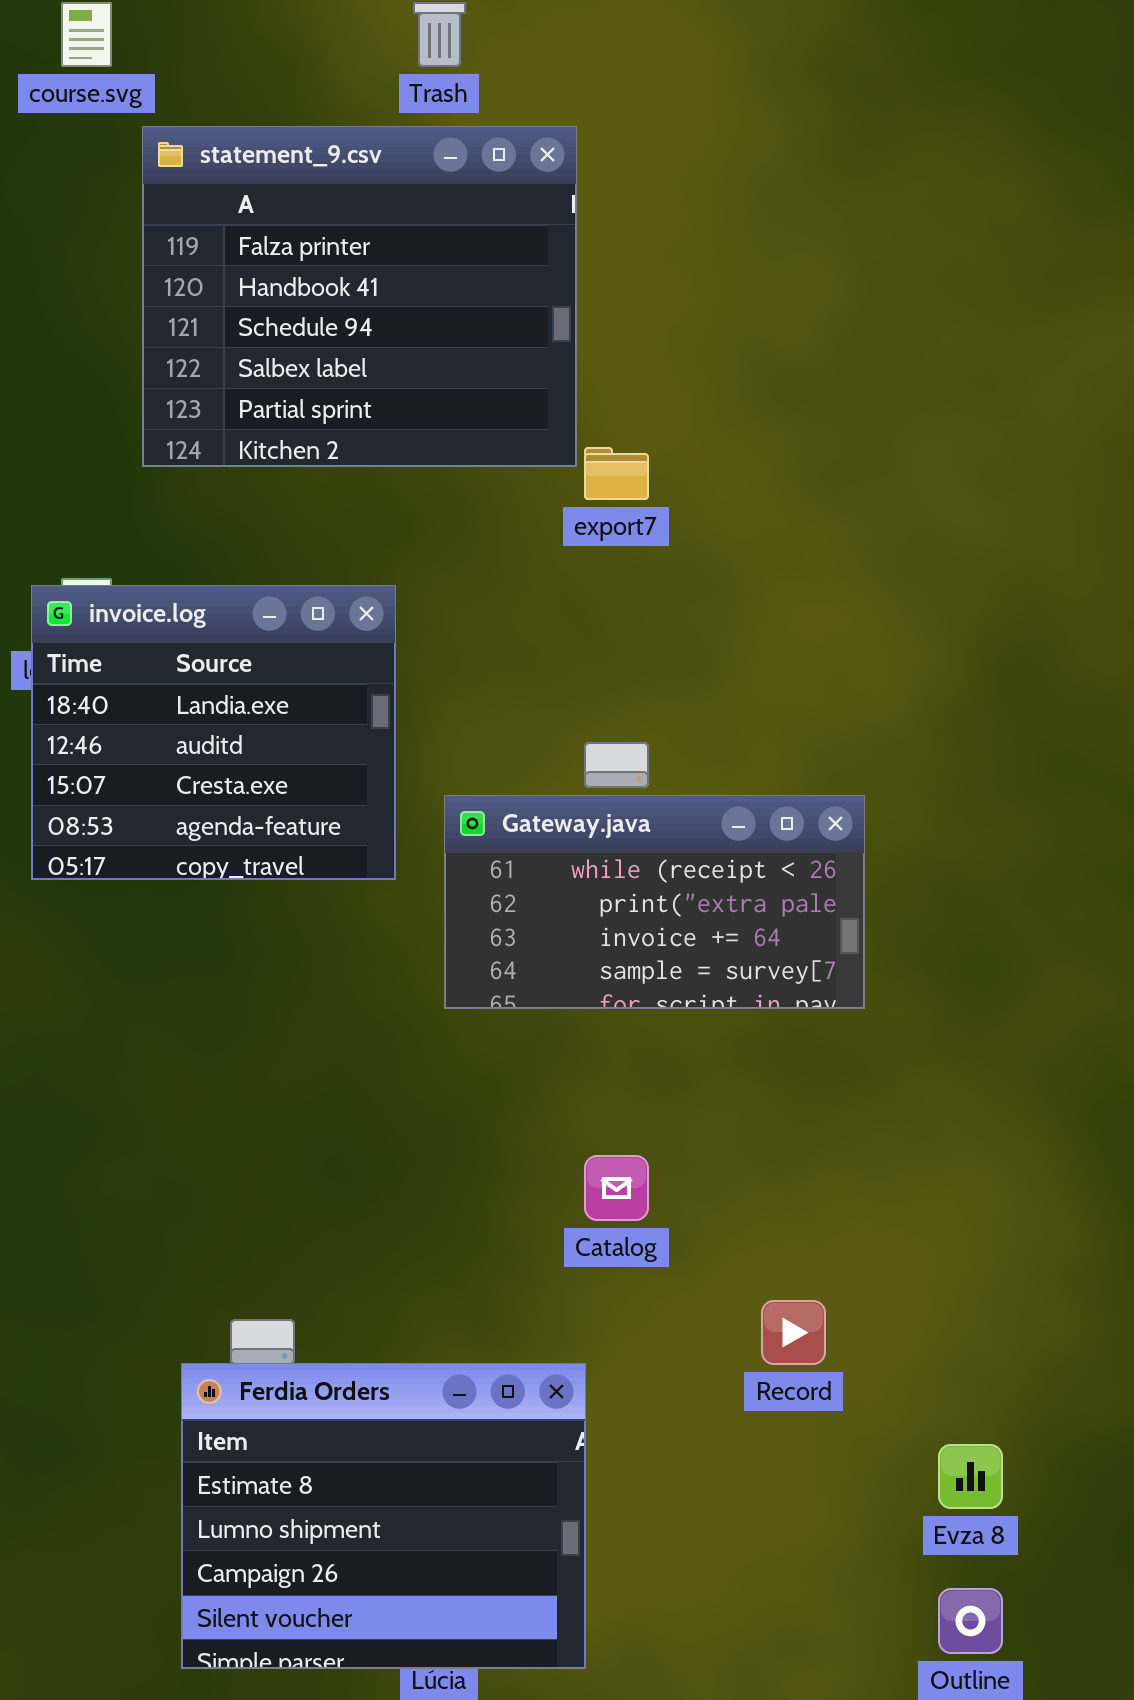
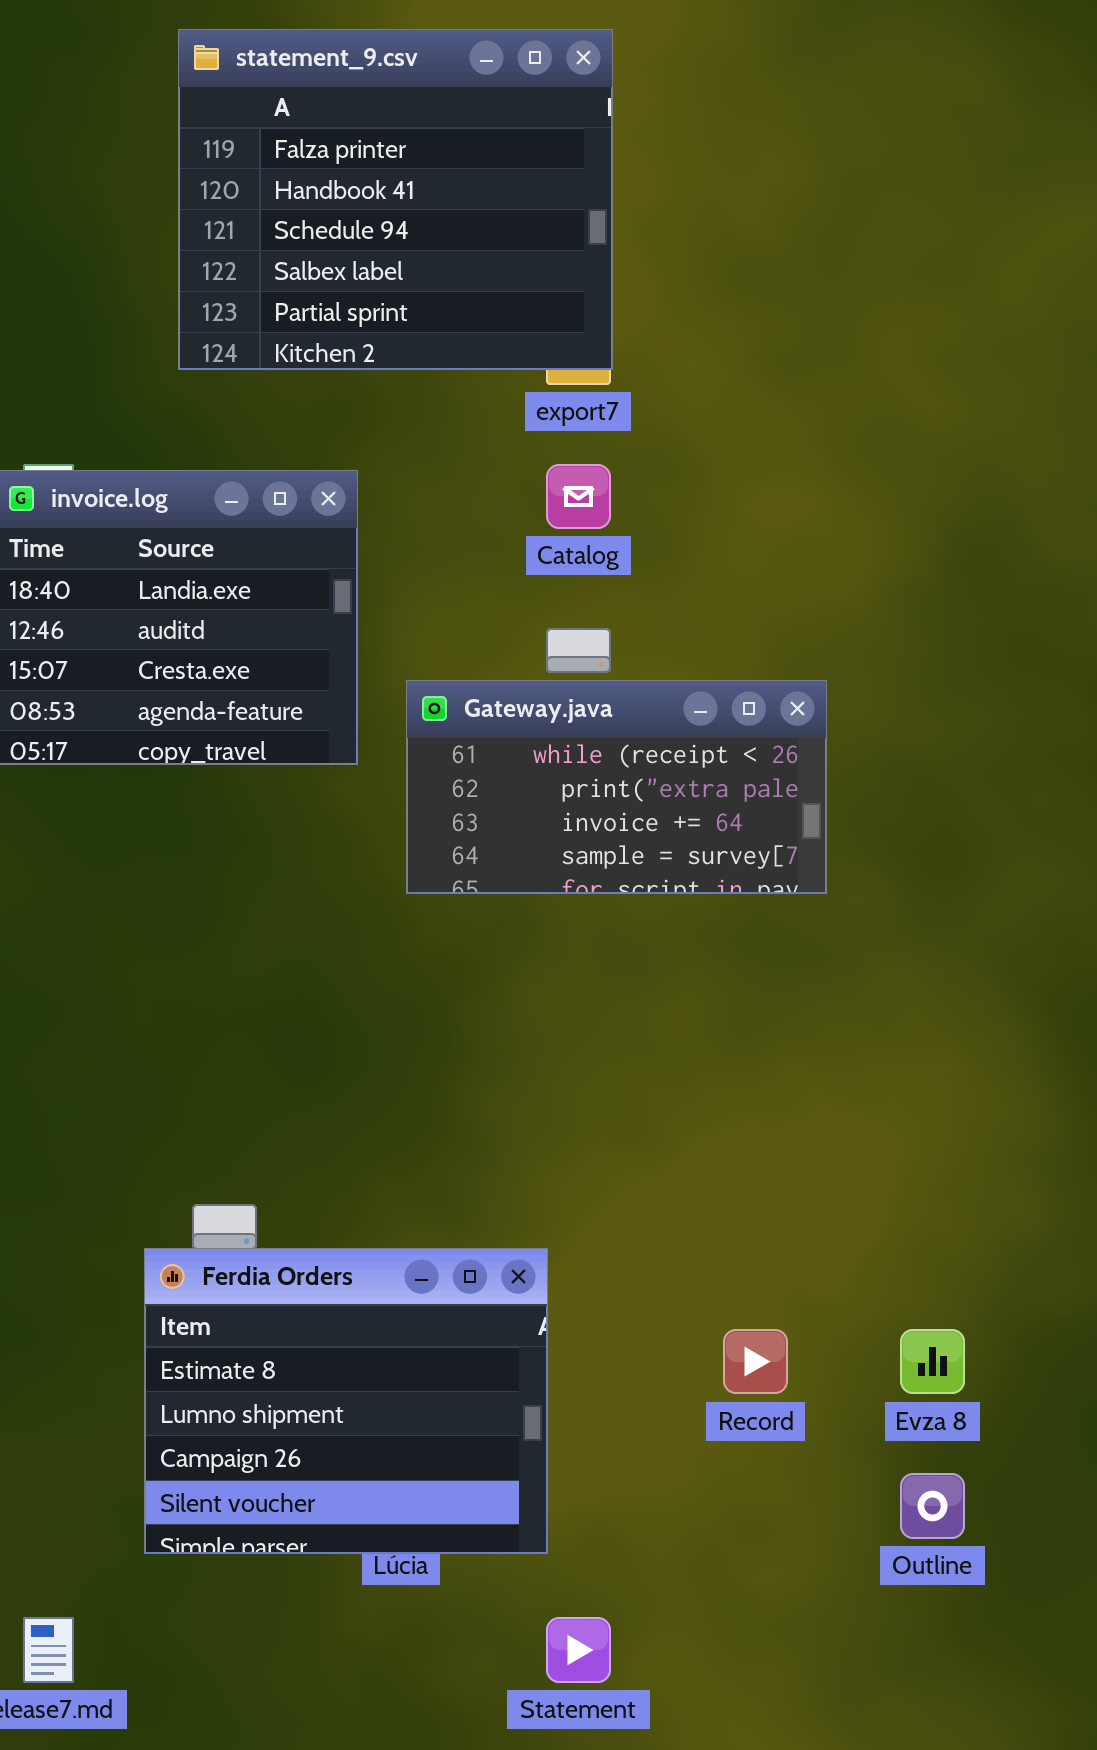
statement_9.csv: [142,126,577,467] -> [178,29,613,370], moved
Catalog: [584,1155,649,1221] -> [546,464,611,529], moved
Record: [761,1300,826,1365] -> [723,1329,788,1394], moved

